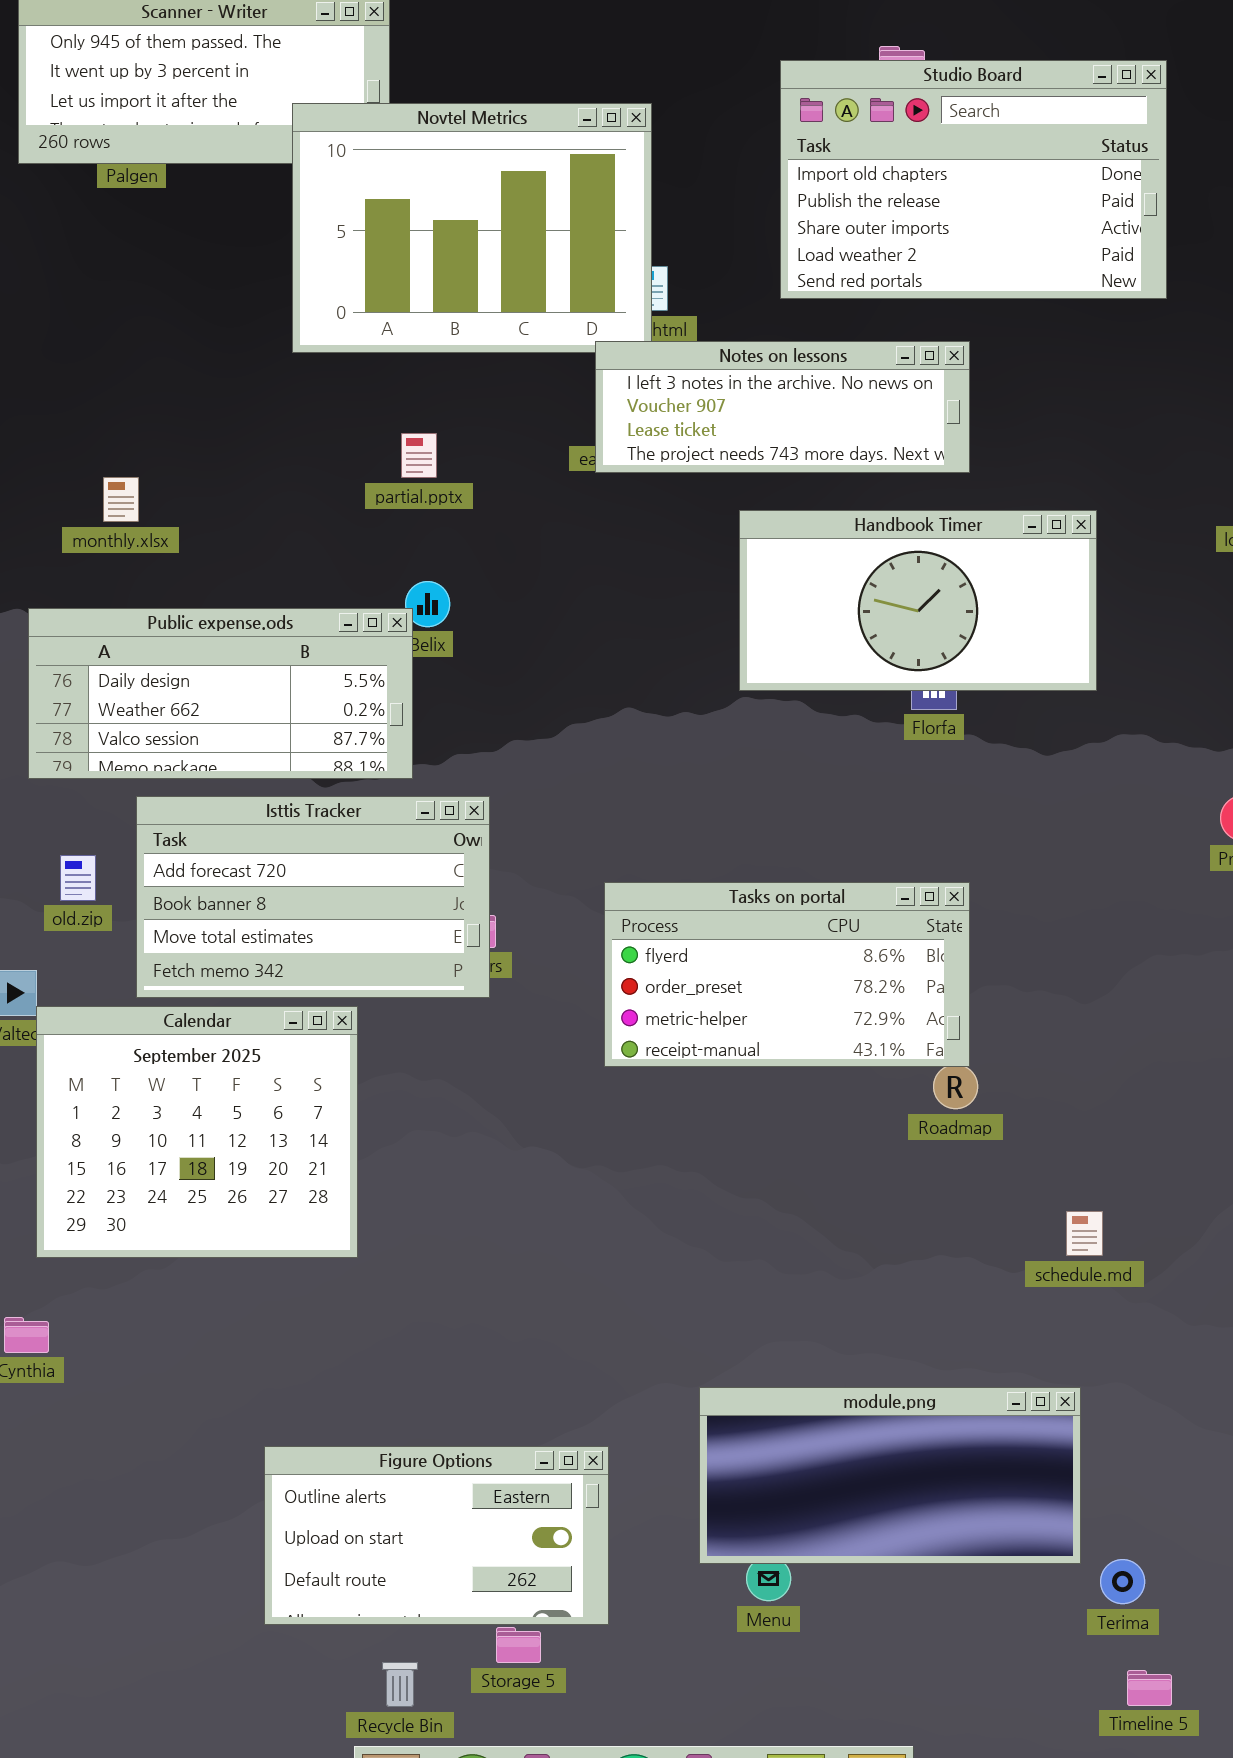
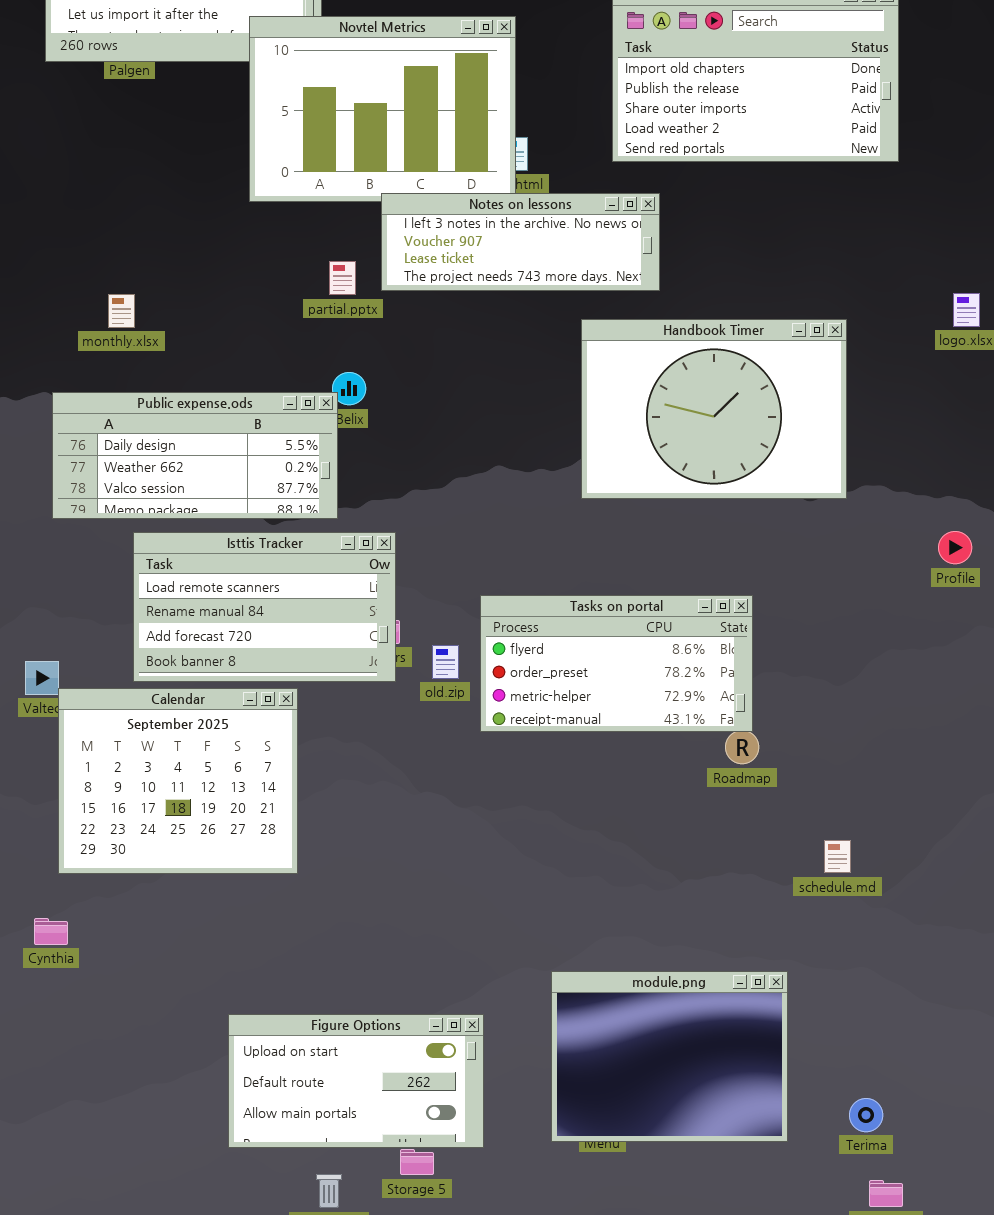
Notes on lessons: [595,341,970,473] -> [381,193,660,291], moved
Handbook Timer: [739,510,1097,691] -> [581,319,847,499], resized
Isttis Tracker: [136,796,490,998] -> [133,532,396,682], scrolled up 2 rows
old.zip: [60,855,96,901] -> [432,645,459,679], moved
module.png: [699,1387,1081,1564] -> [551,971,788,1142], resized
Figure Options: [264,1446,609,1625] -> [228,1014,484,1148], scrolled down 1 row

